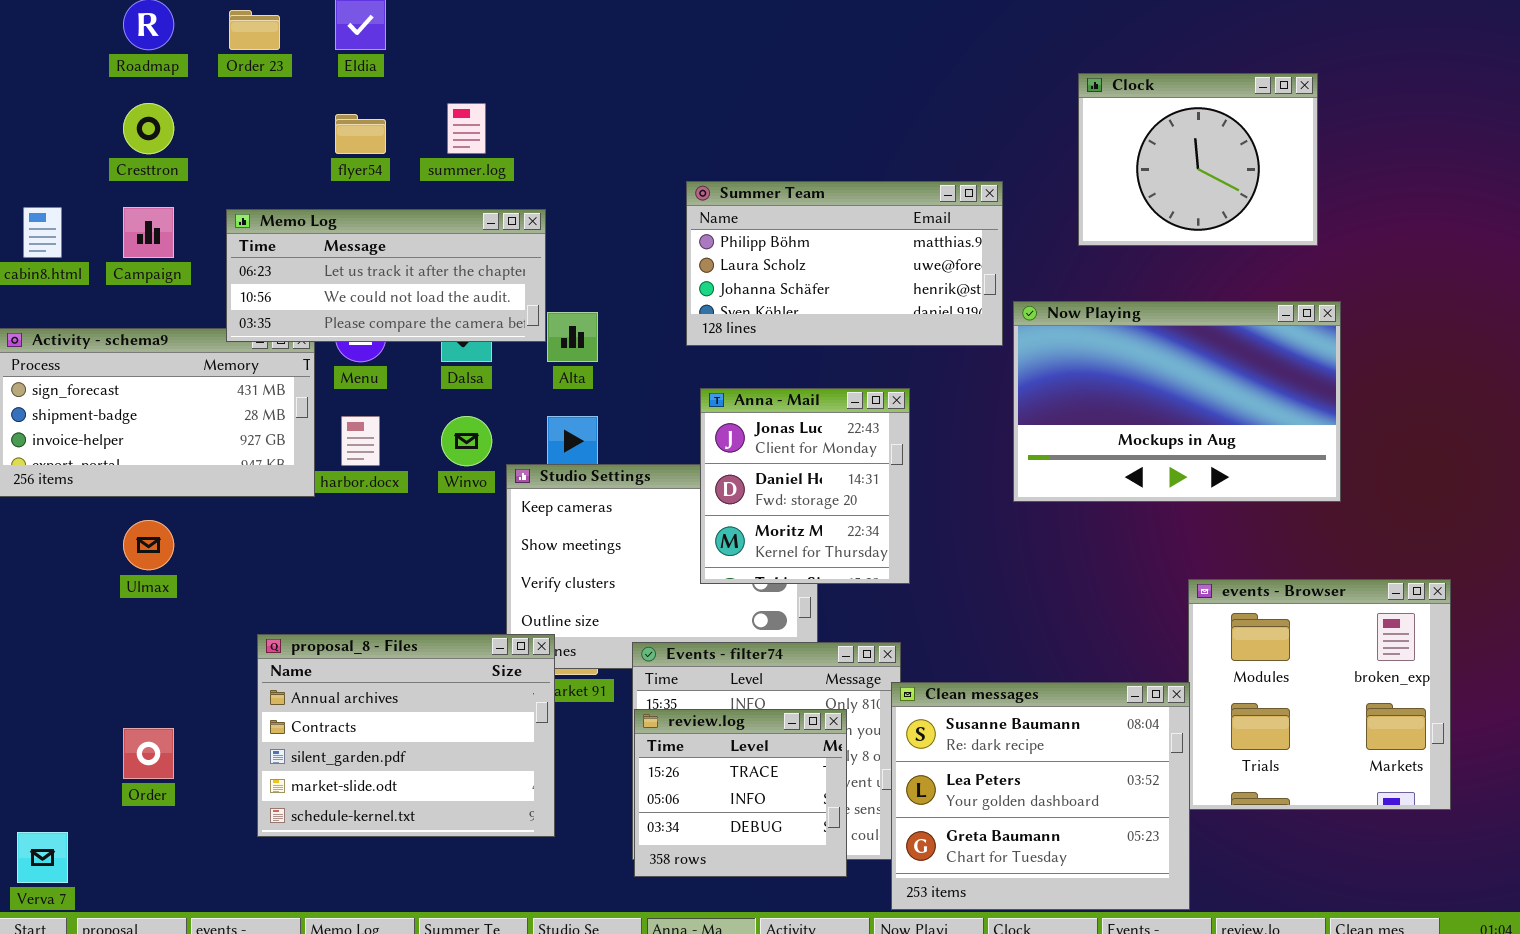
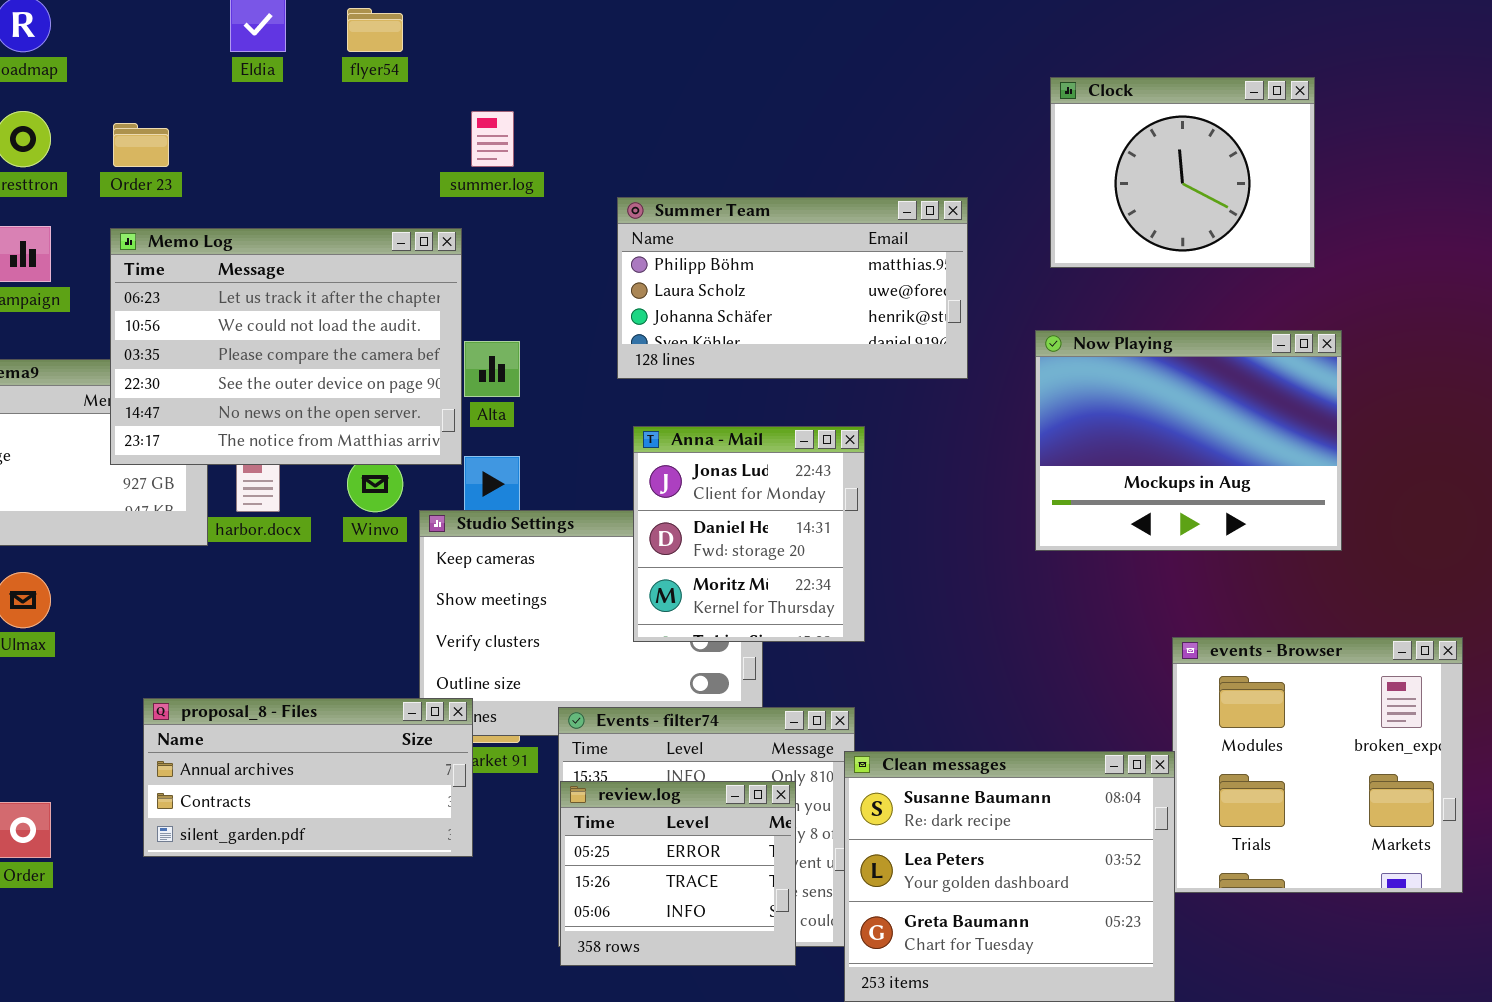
Order 23: [229,10,280,50] -> [113,123,169,167], moved
summer.log: [447,103,486,154] -> [471,111,514,167], moved
flyer54: [335,114,386,154] -> [347,8,403,52], moved
Memo Log: [226,209,546,342] -> [110,228,462,465], resized
Now Playing: [1013,301,1341,502] -> [1035,330,1342,551], resized
proposal_8 - Files: [257,634,555,837] -> [143,698,473,857], resized
review.log: [634,709,847,877] -> [560,781,796,966], scrolled up 1 row

